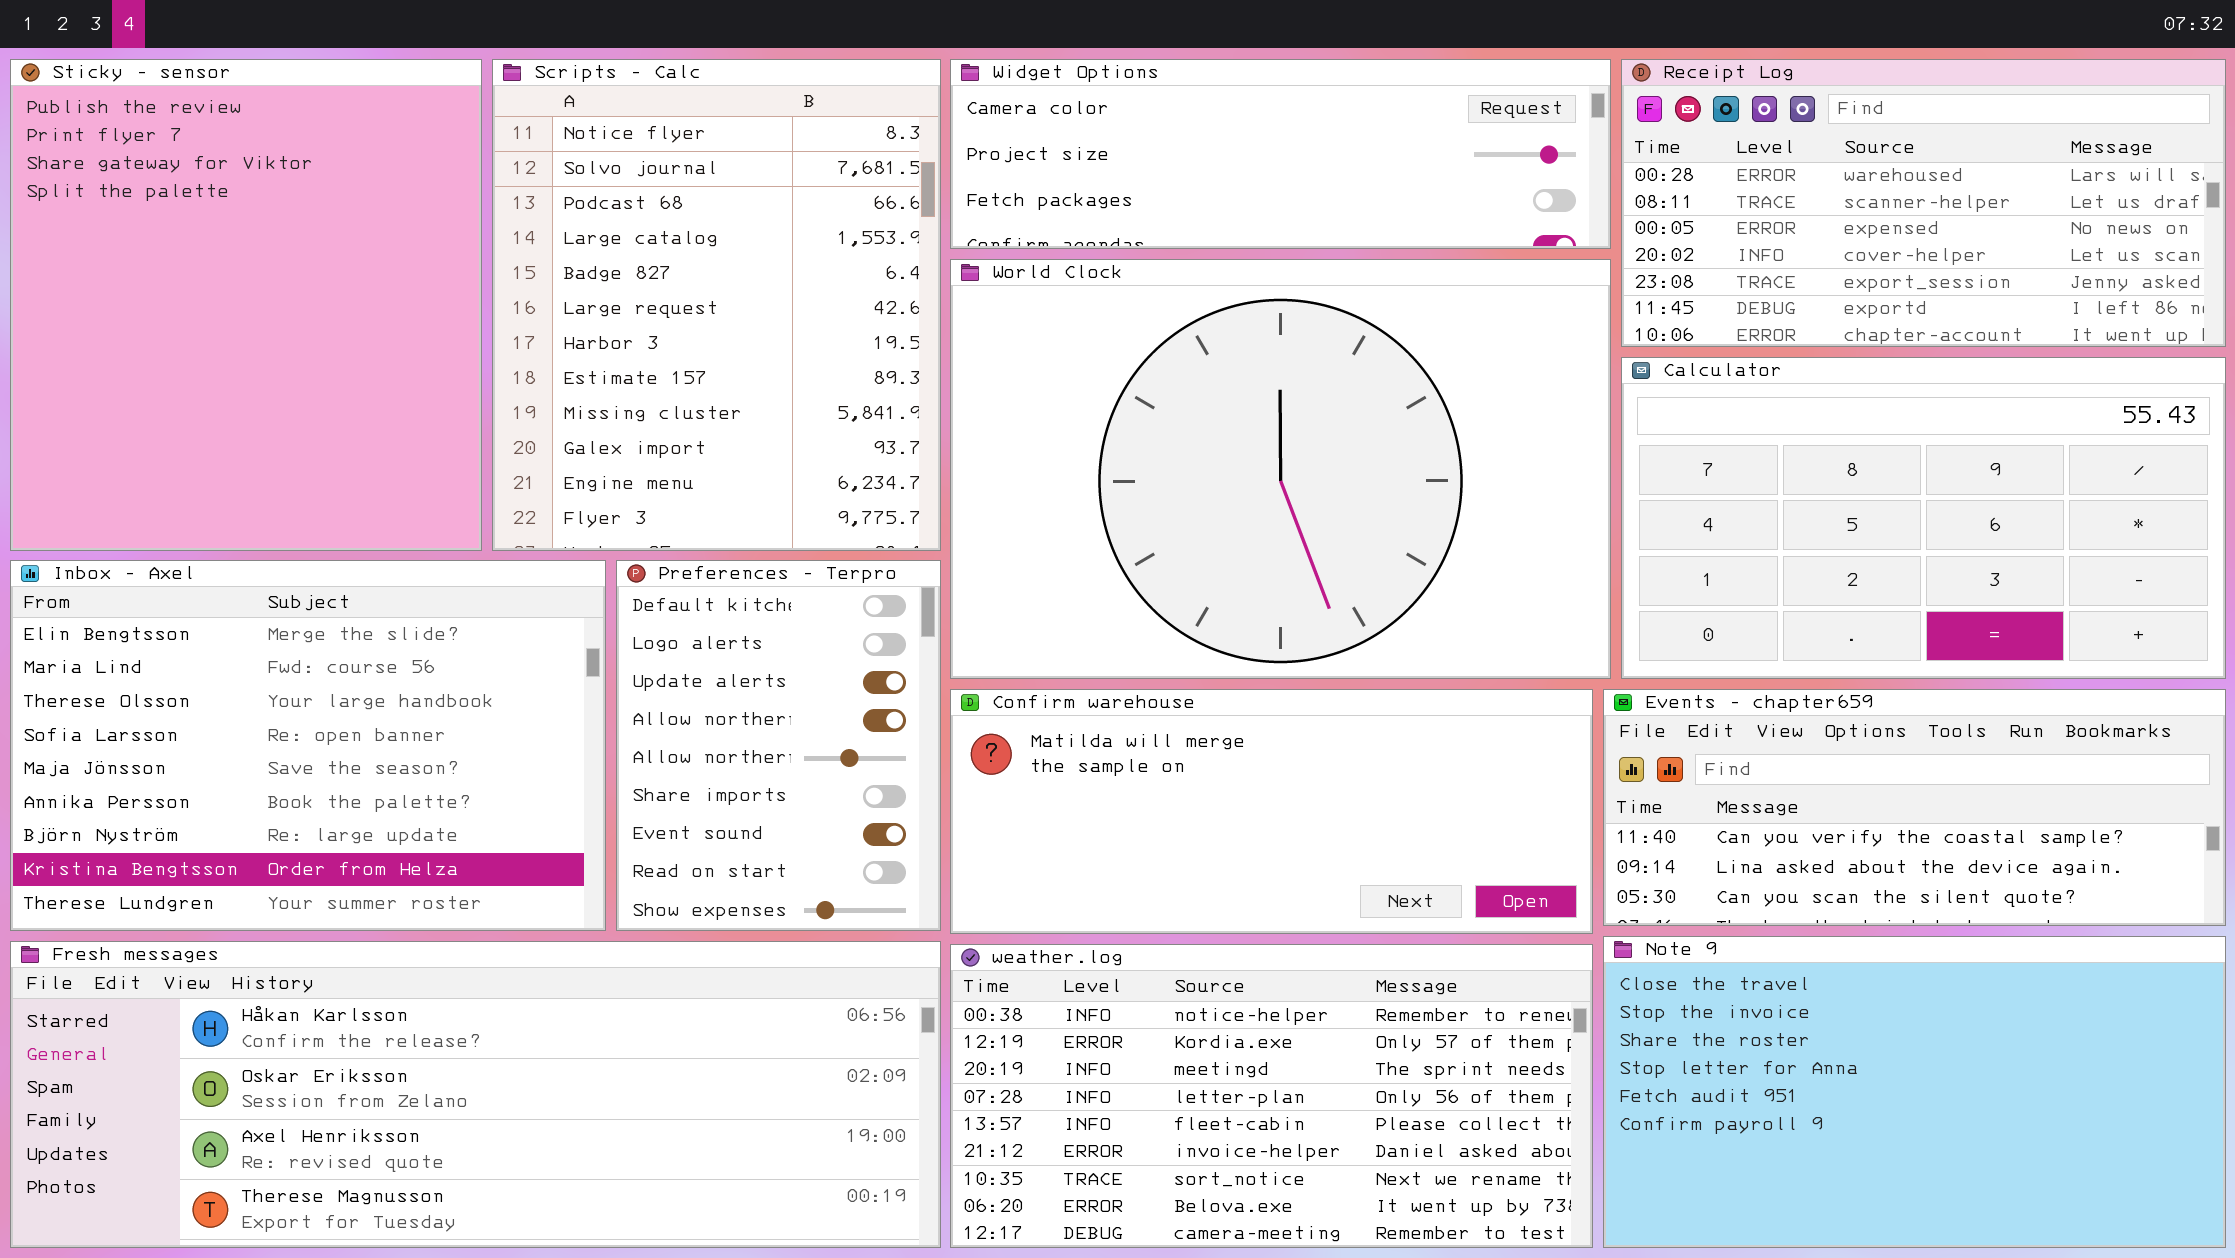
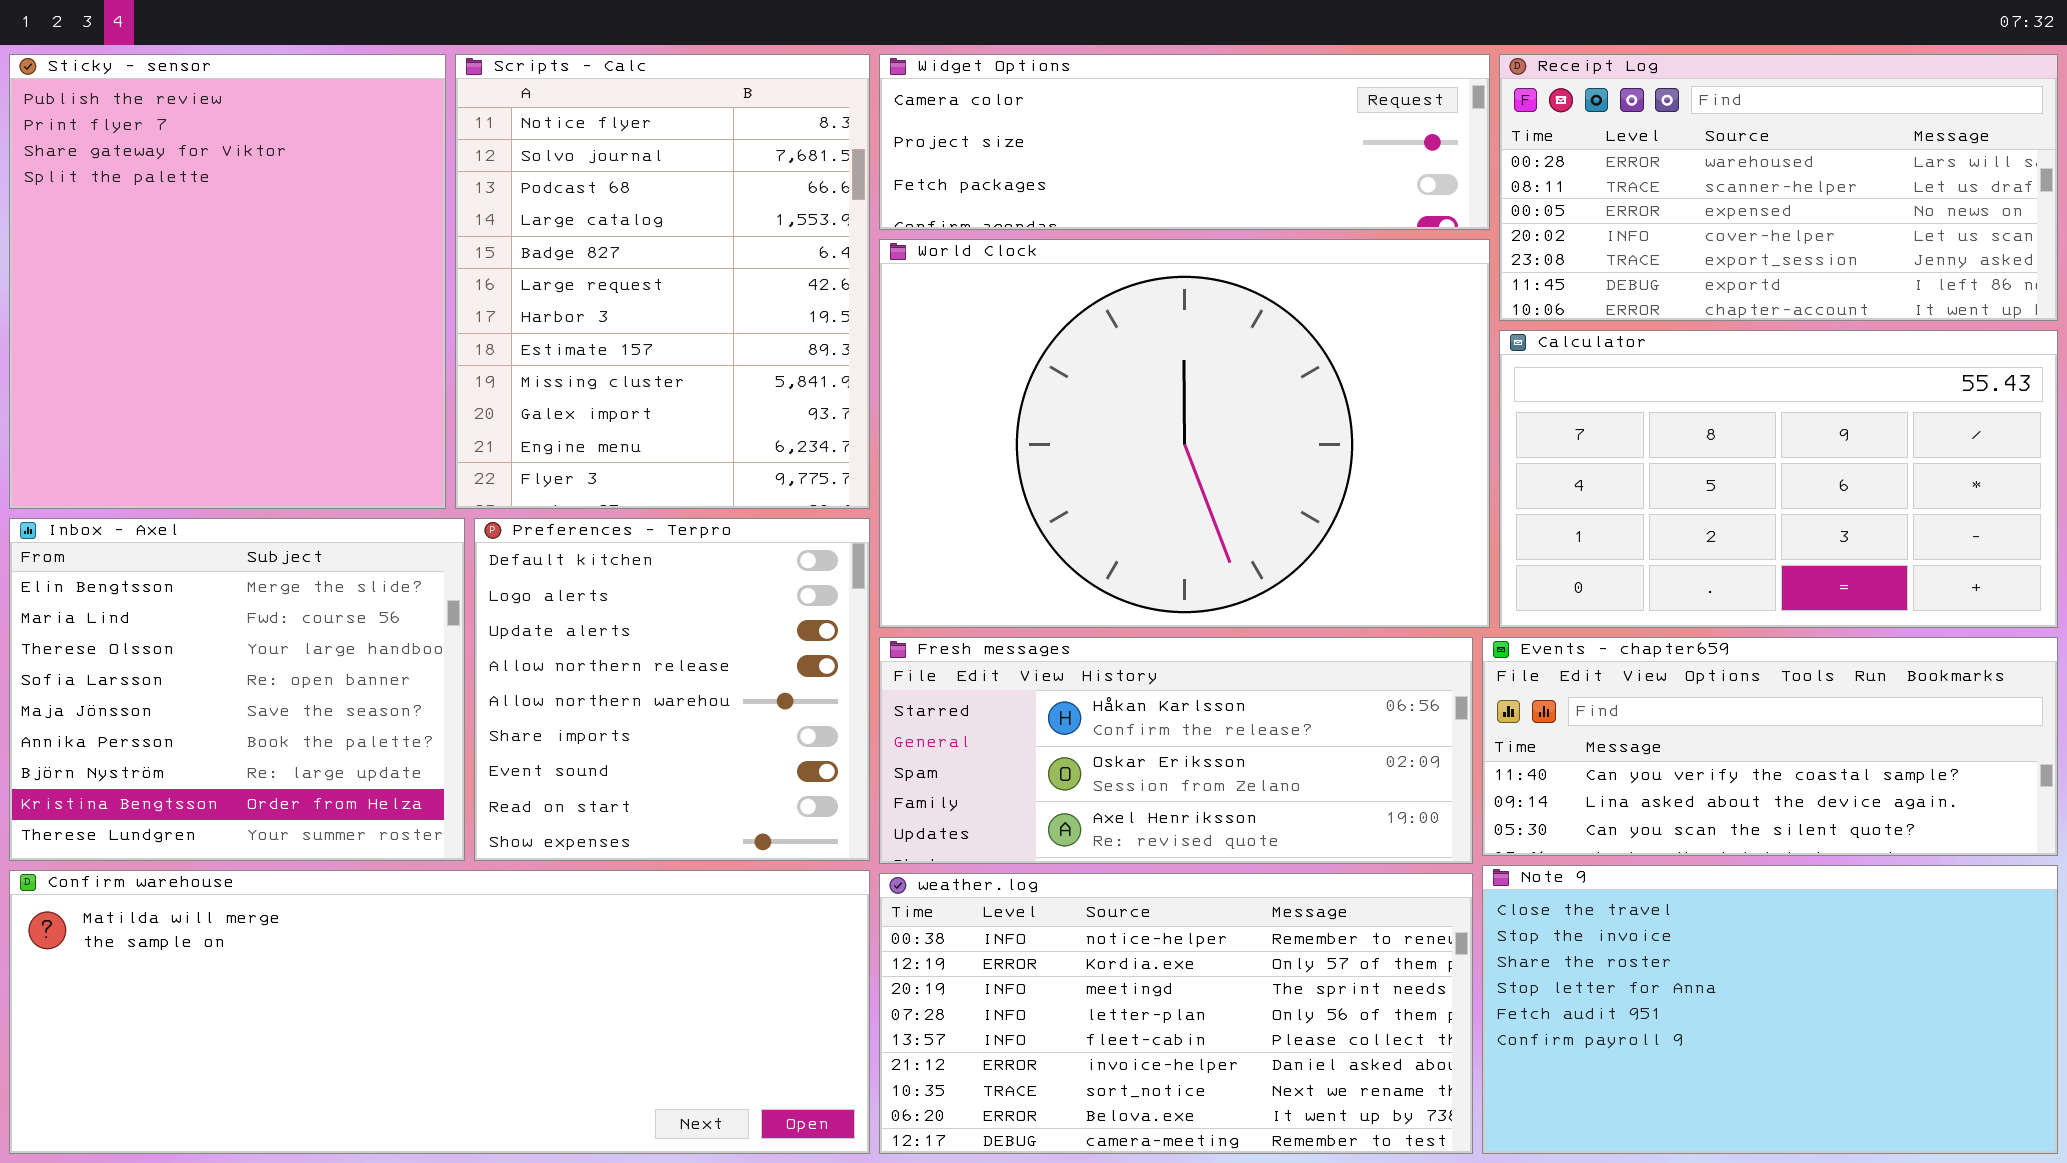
Inbox - Axel: [10,560,606,931] -> [9,518,465,861], resized
Preferences - Terpro: [616,560,941,931] -> [474,518,870,861], resized
Confirm warehouse: [950,689,1593,934] -> [9,870,870,1154], moved, resized
Fresh messages: [10,941,941,1248] -> [879,637,1473,864], moved, resized

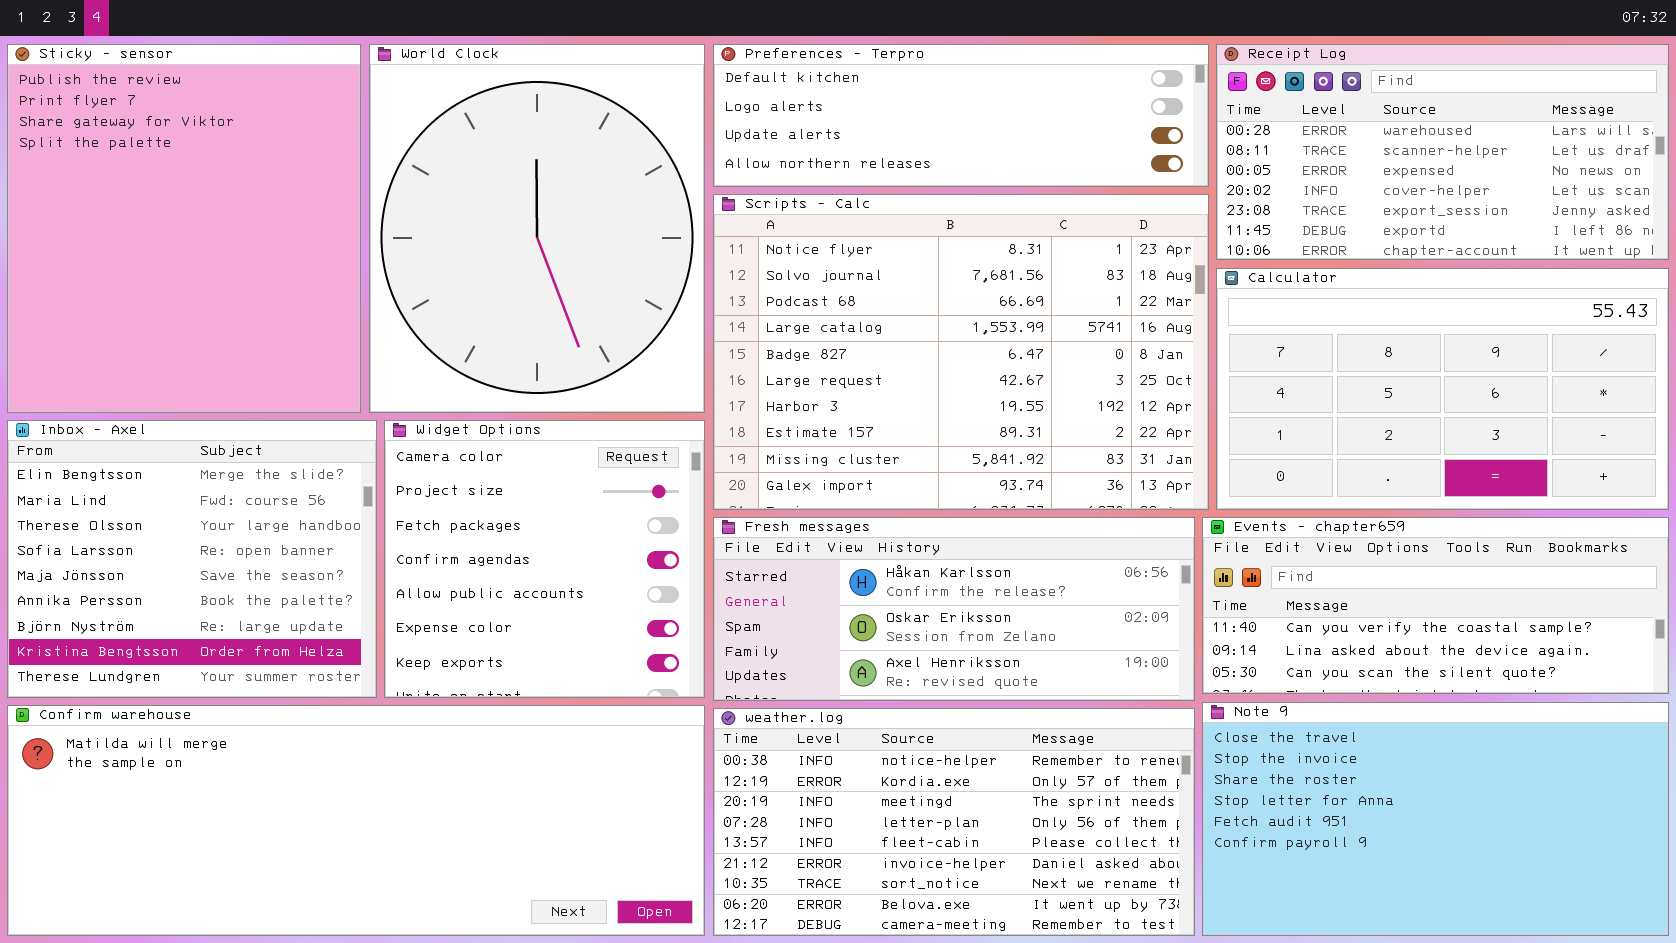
Scripts - Calc: [455,54,870,509] -> [713,194,1209,510], moved, resized
Widget Options: [879,54,1490,230] -> [384,420,705,698], moved, resized
World Clock: [879,239,1490,628] -> [369,44,705,413], moved, resized
Preferences - Terpro: [474,518,870,861] -> [713,44,1209,187], moved, resized

